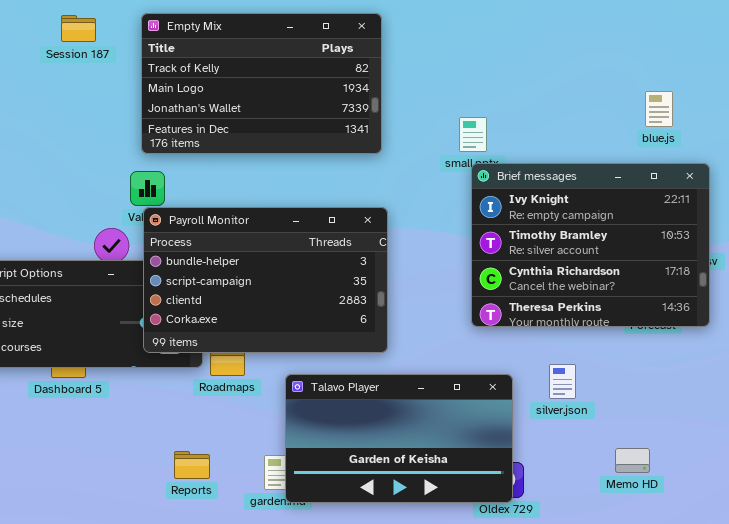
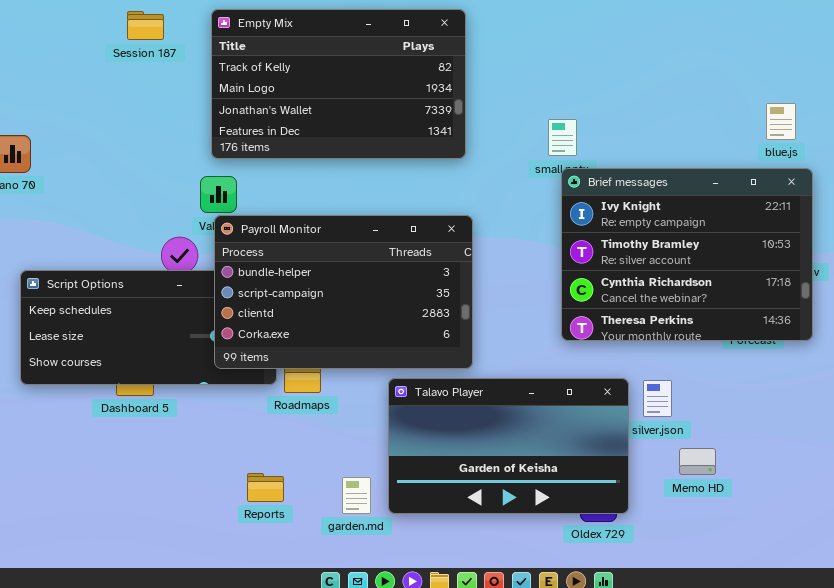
blue.js: [645,91,673,127] -> [766,103,796,140], moved
Talavo Player: [285,374,513,503] -> [388,378,629,514], moved
Memo HD: [615,448,650,473] -> [679,448,716,475], moved

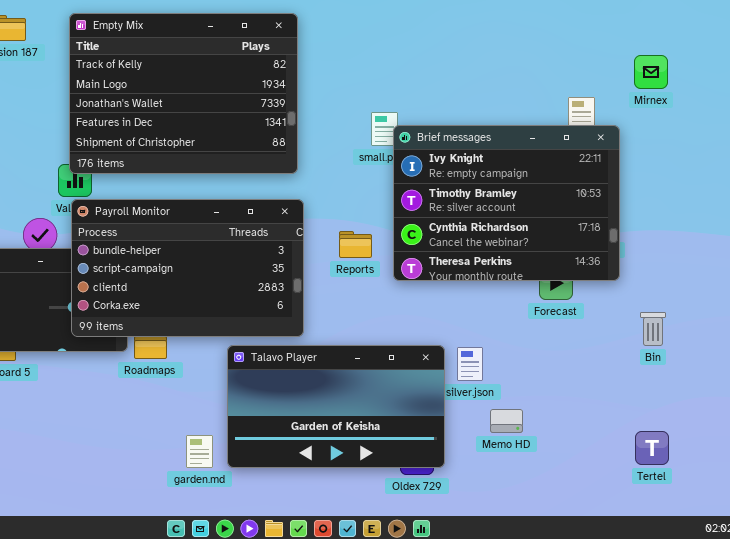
Empty Mix: [211,9,466,159] -> [69,13,298,174], resized
Brief messages: [561,168,813,341] -> [393,125,620,281], moved
Reports: [247,473,284,502] -> [339,231,372,258], moved

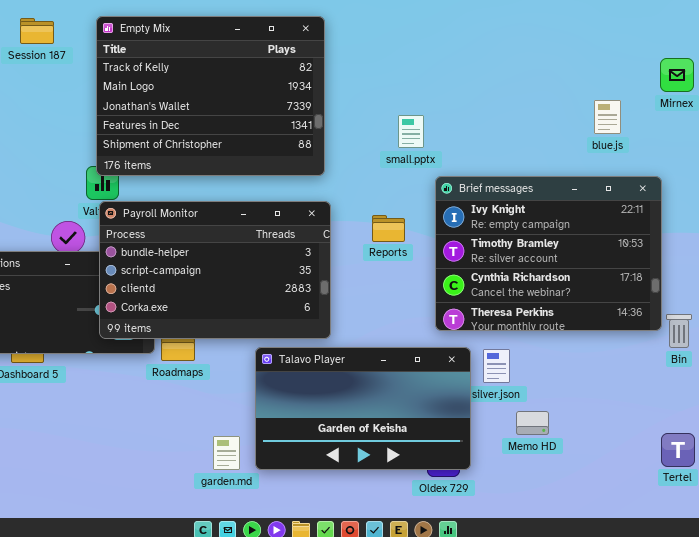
Brief messages: [393,125,620,281] -> [435,176,662,331], moved
Reports: [339,231,372,258] -> [372,215,405,242], moved

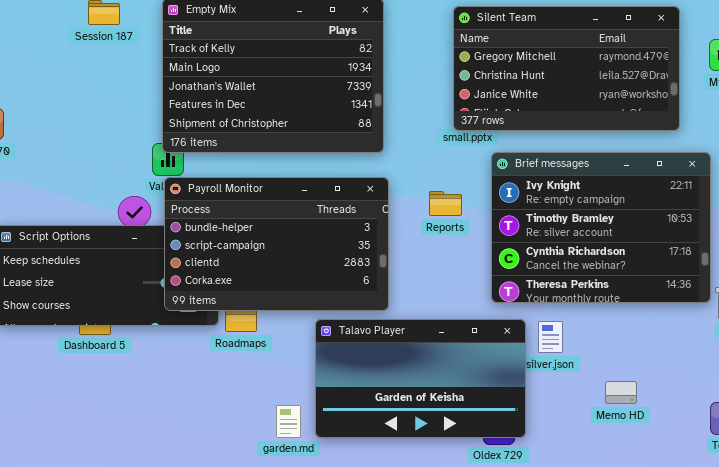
Silent Team: none -> [453,6,680,131], opened
Memo HD: [516,411,549,435] -> [605,381,637,404], moved

